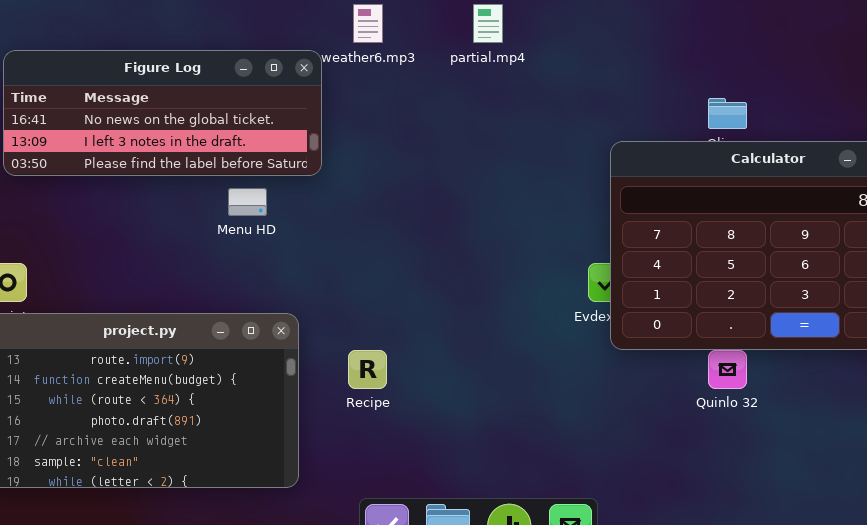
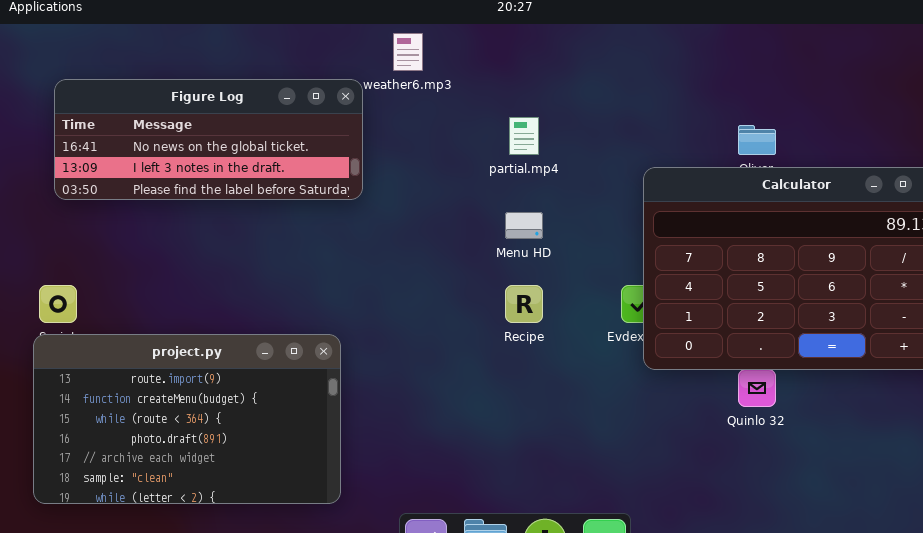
partial.mp4: [473,4,503,43] -> [509,117,539,155], moved
Menu HD: [228,188,267,216] -> [505,212,543,239], moved
Recipe: [348,350,387,389] -> [505,285,543,323], moved

